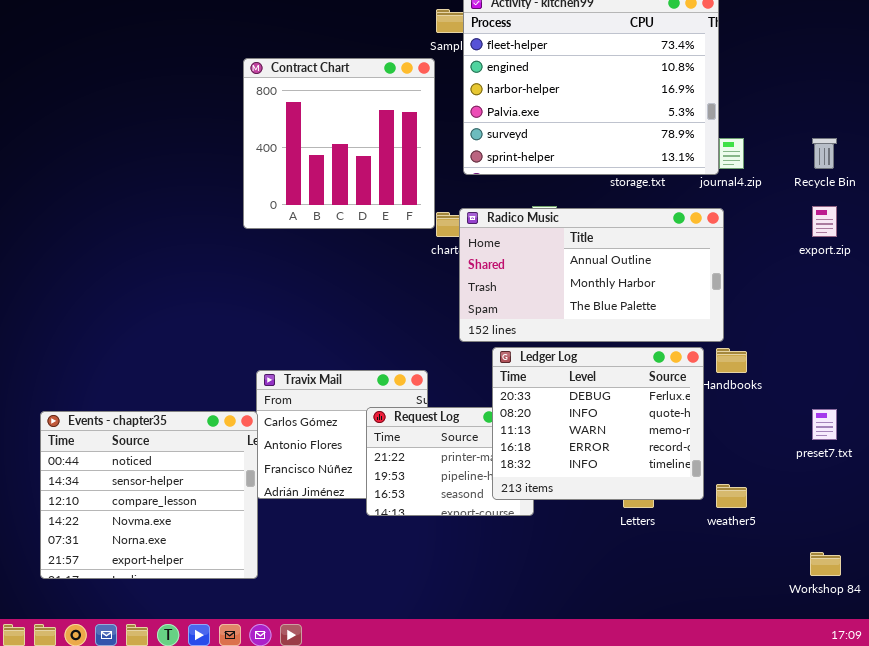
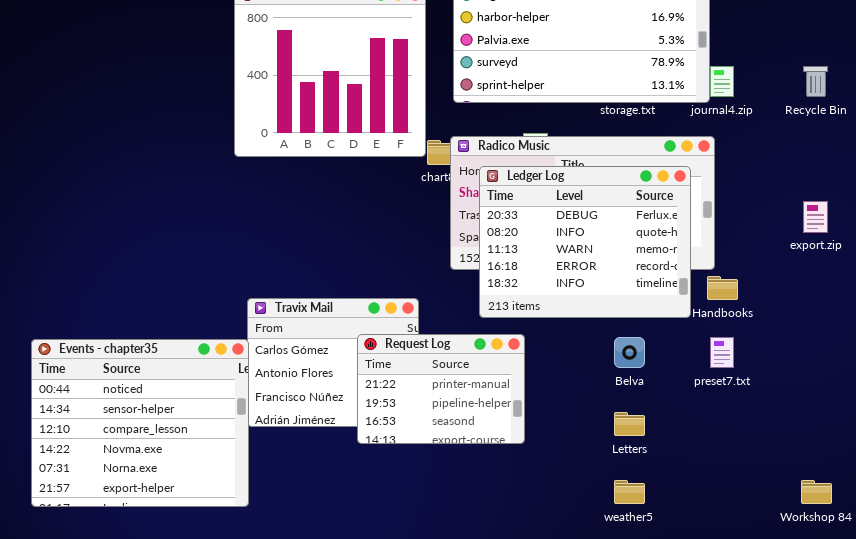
export.zip: [812,206,837,237] -> [803,201,828,233], moved
Ledger Log: [492,347,704,500] -> [479,166,691,318], moved
preset7.txt: [812,409,837,440] -> [710,337,734,368], moved
weather5: [716,484,747,508] -> [614,480,645,504], moved

